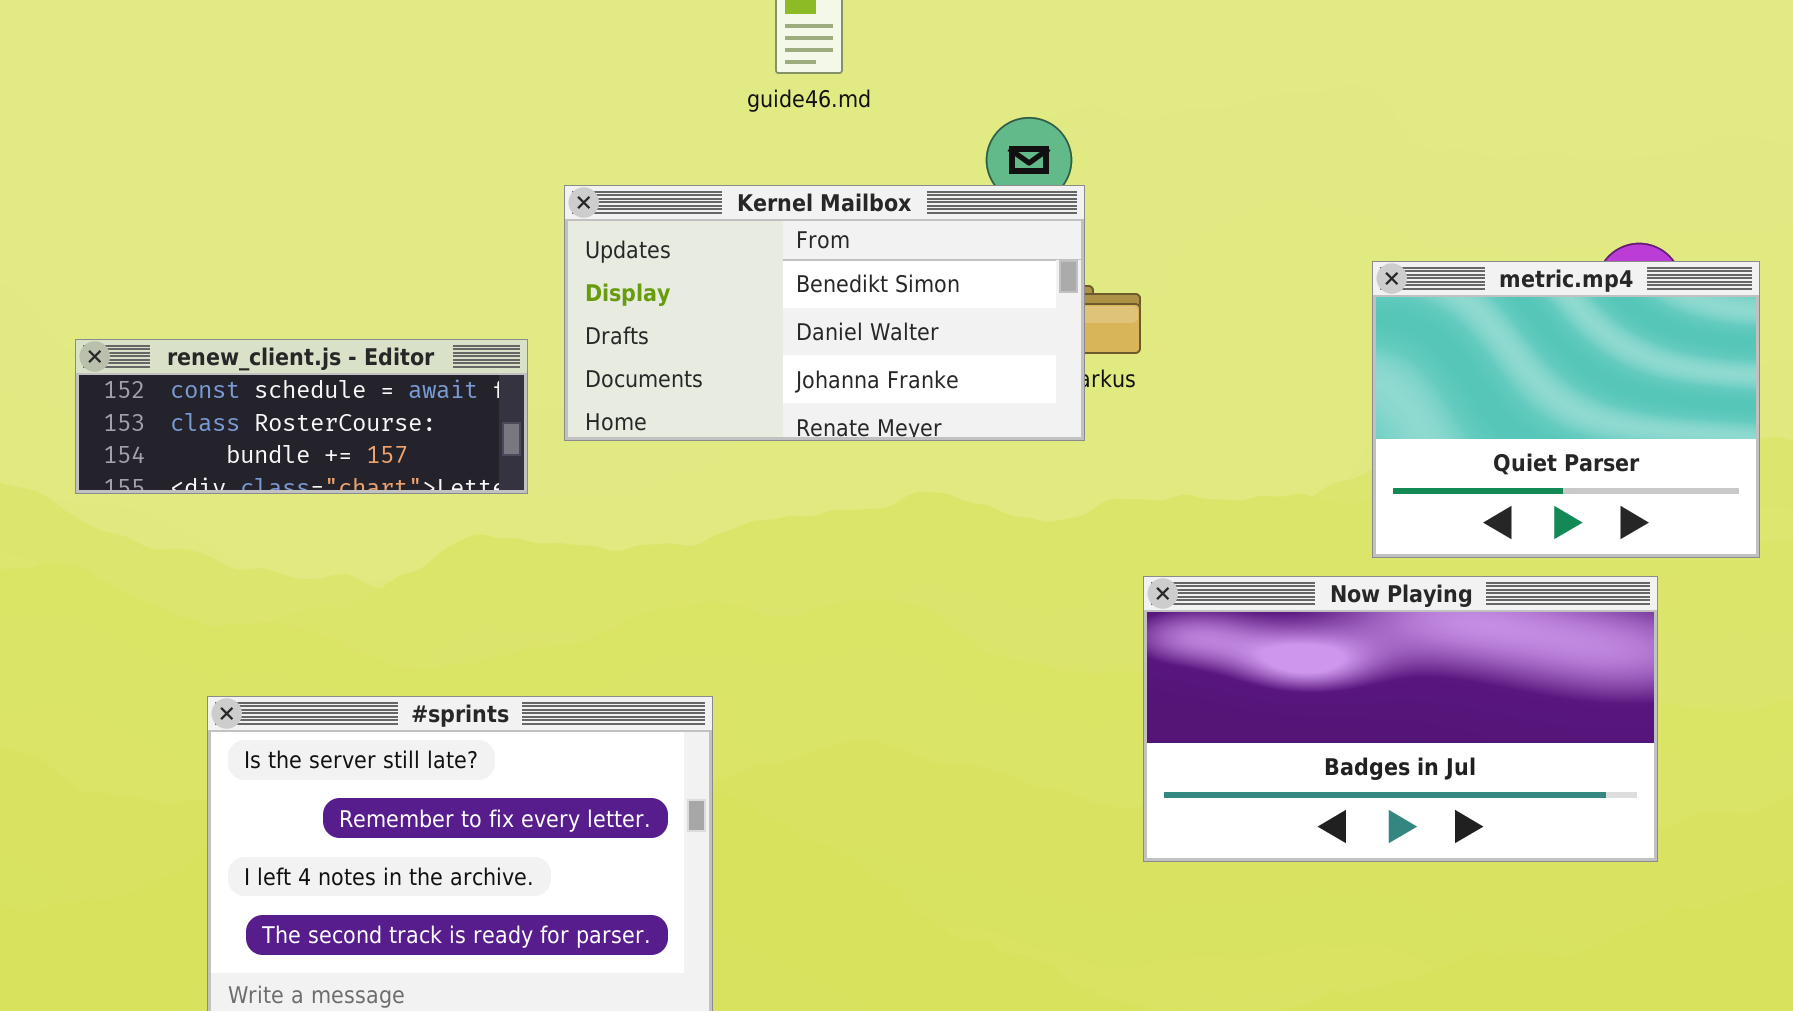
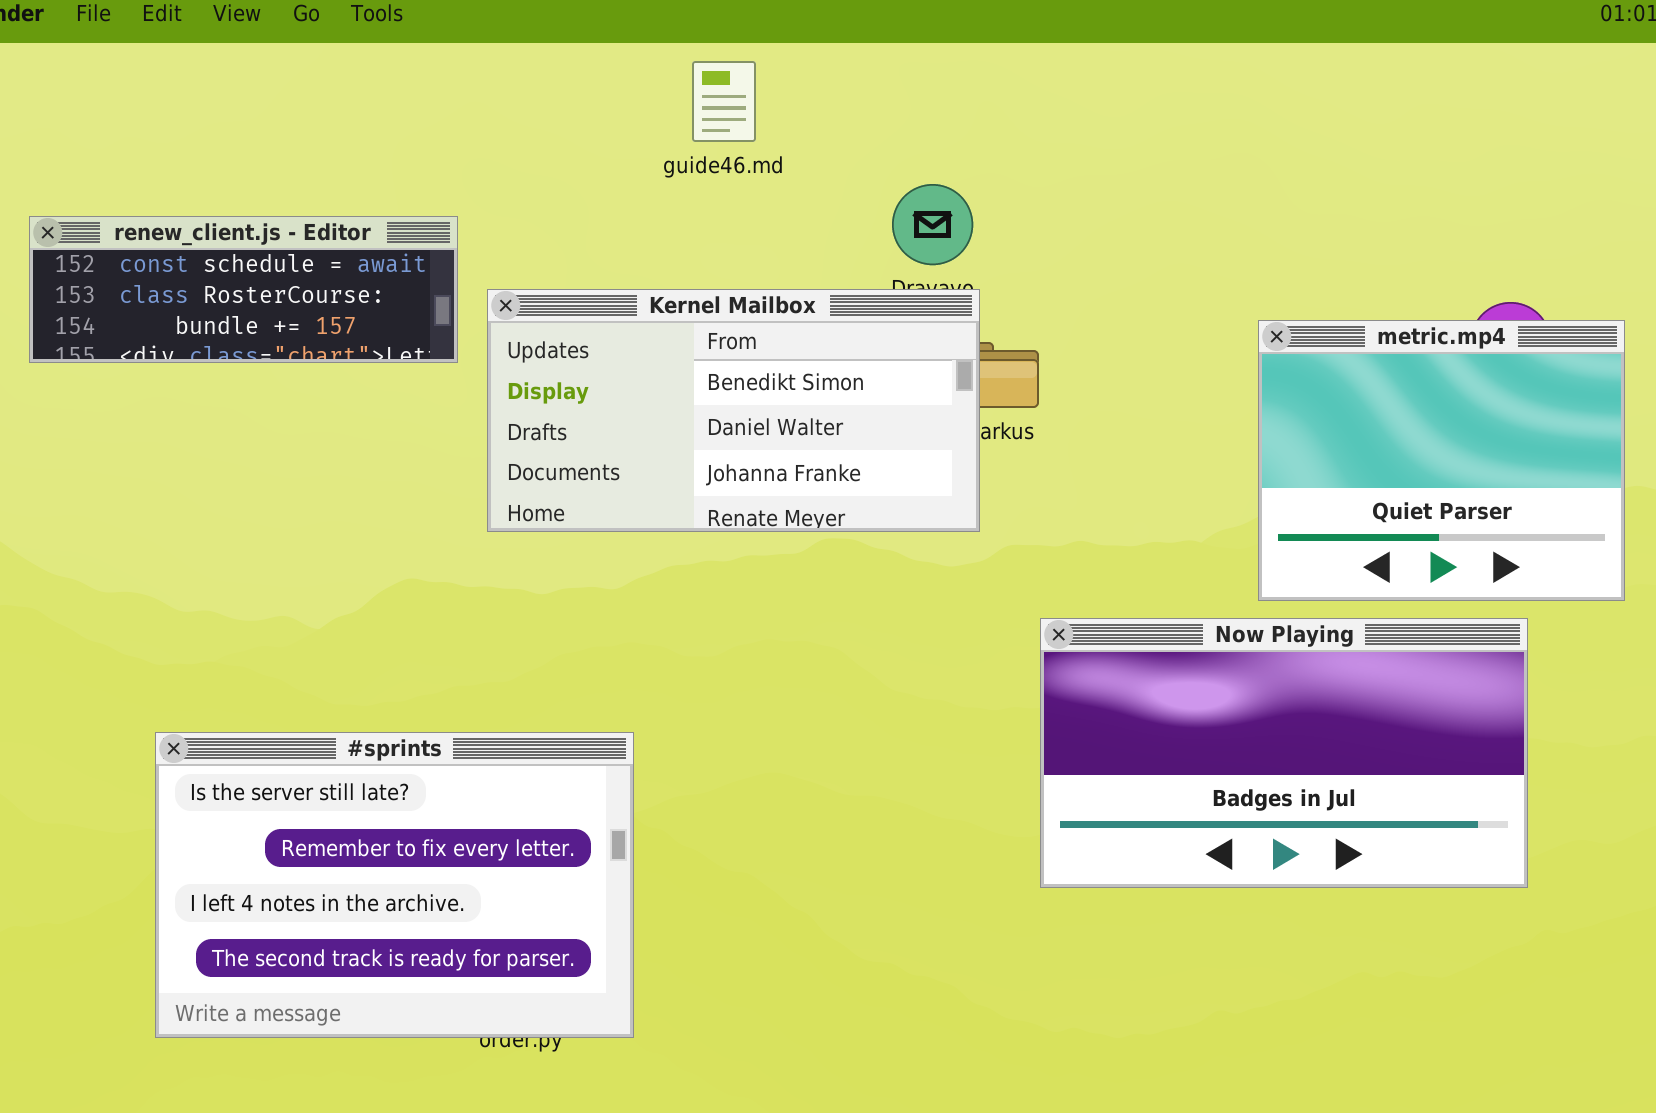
Kernel Mailbox: [564,185,1085,441] -> [487,289,980,532], moved
renew_client.js - Editor: [75,339,528,494] -> [29,216,458,363], moved

